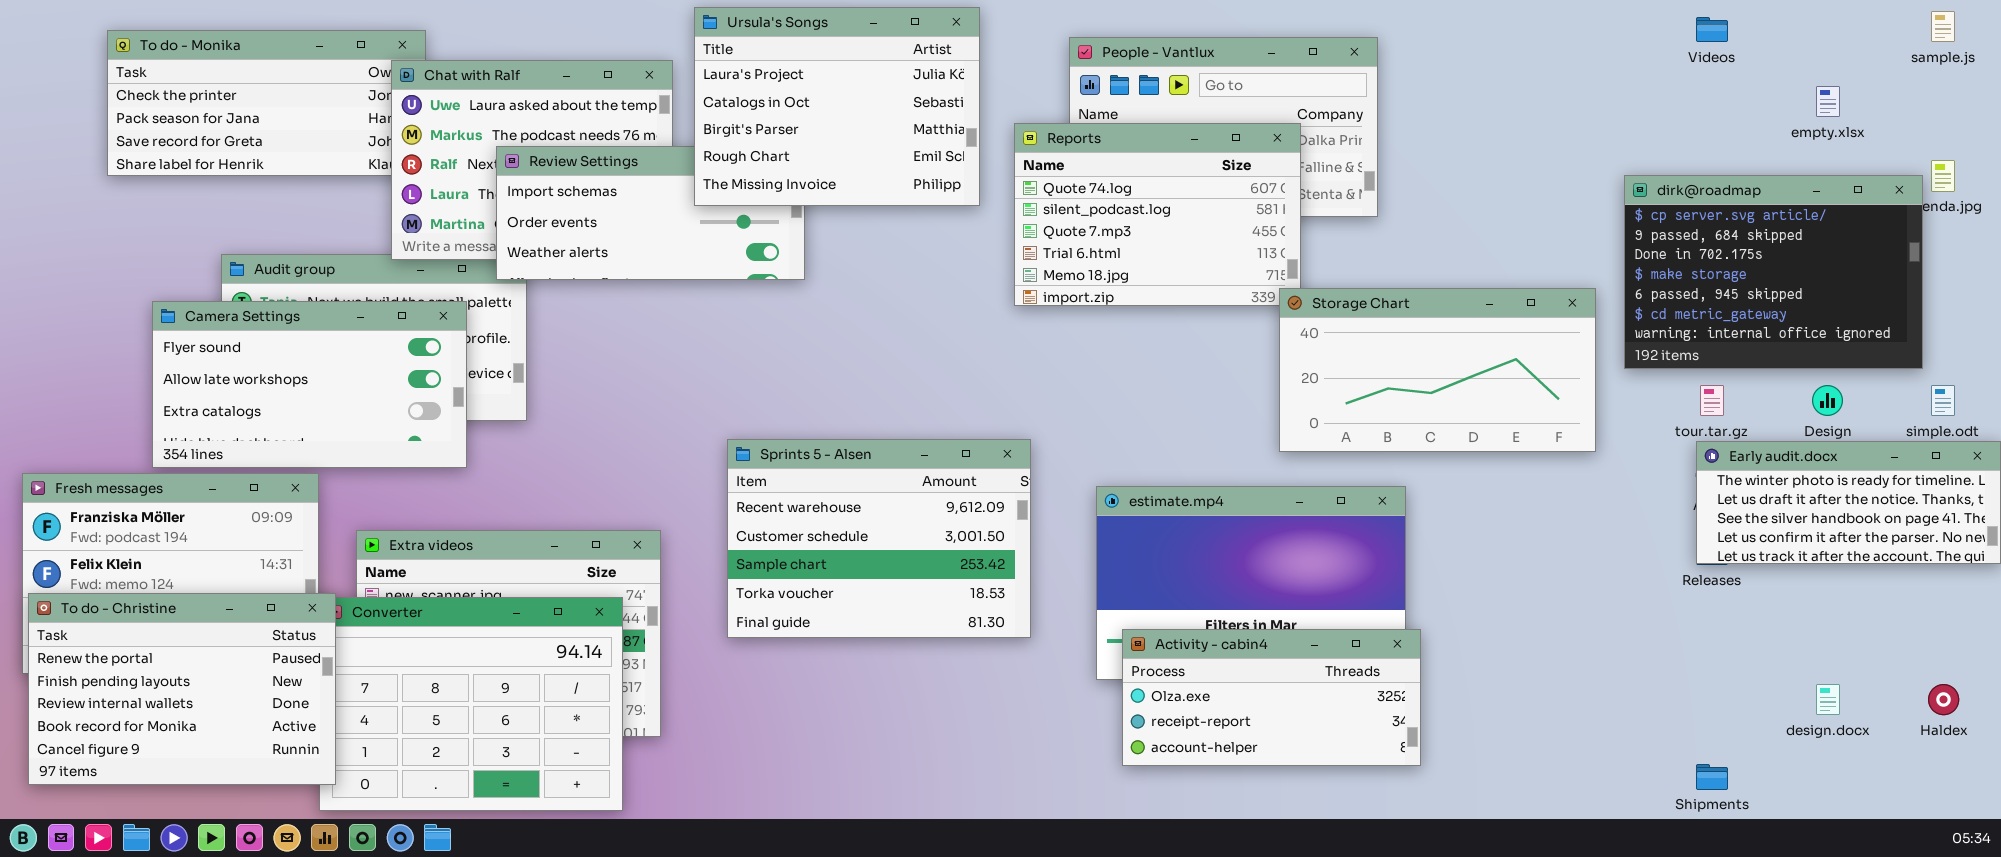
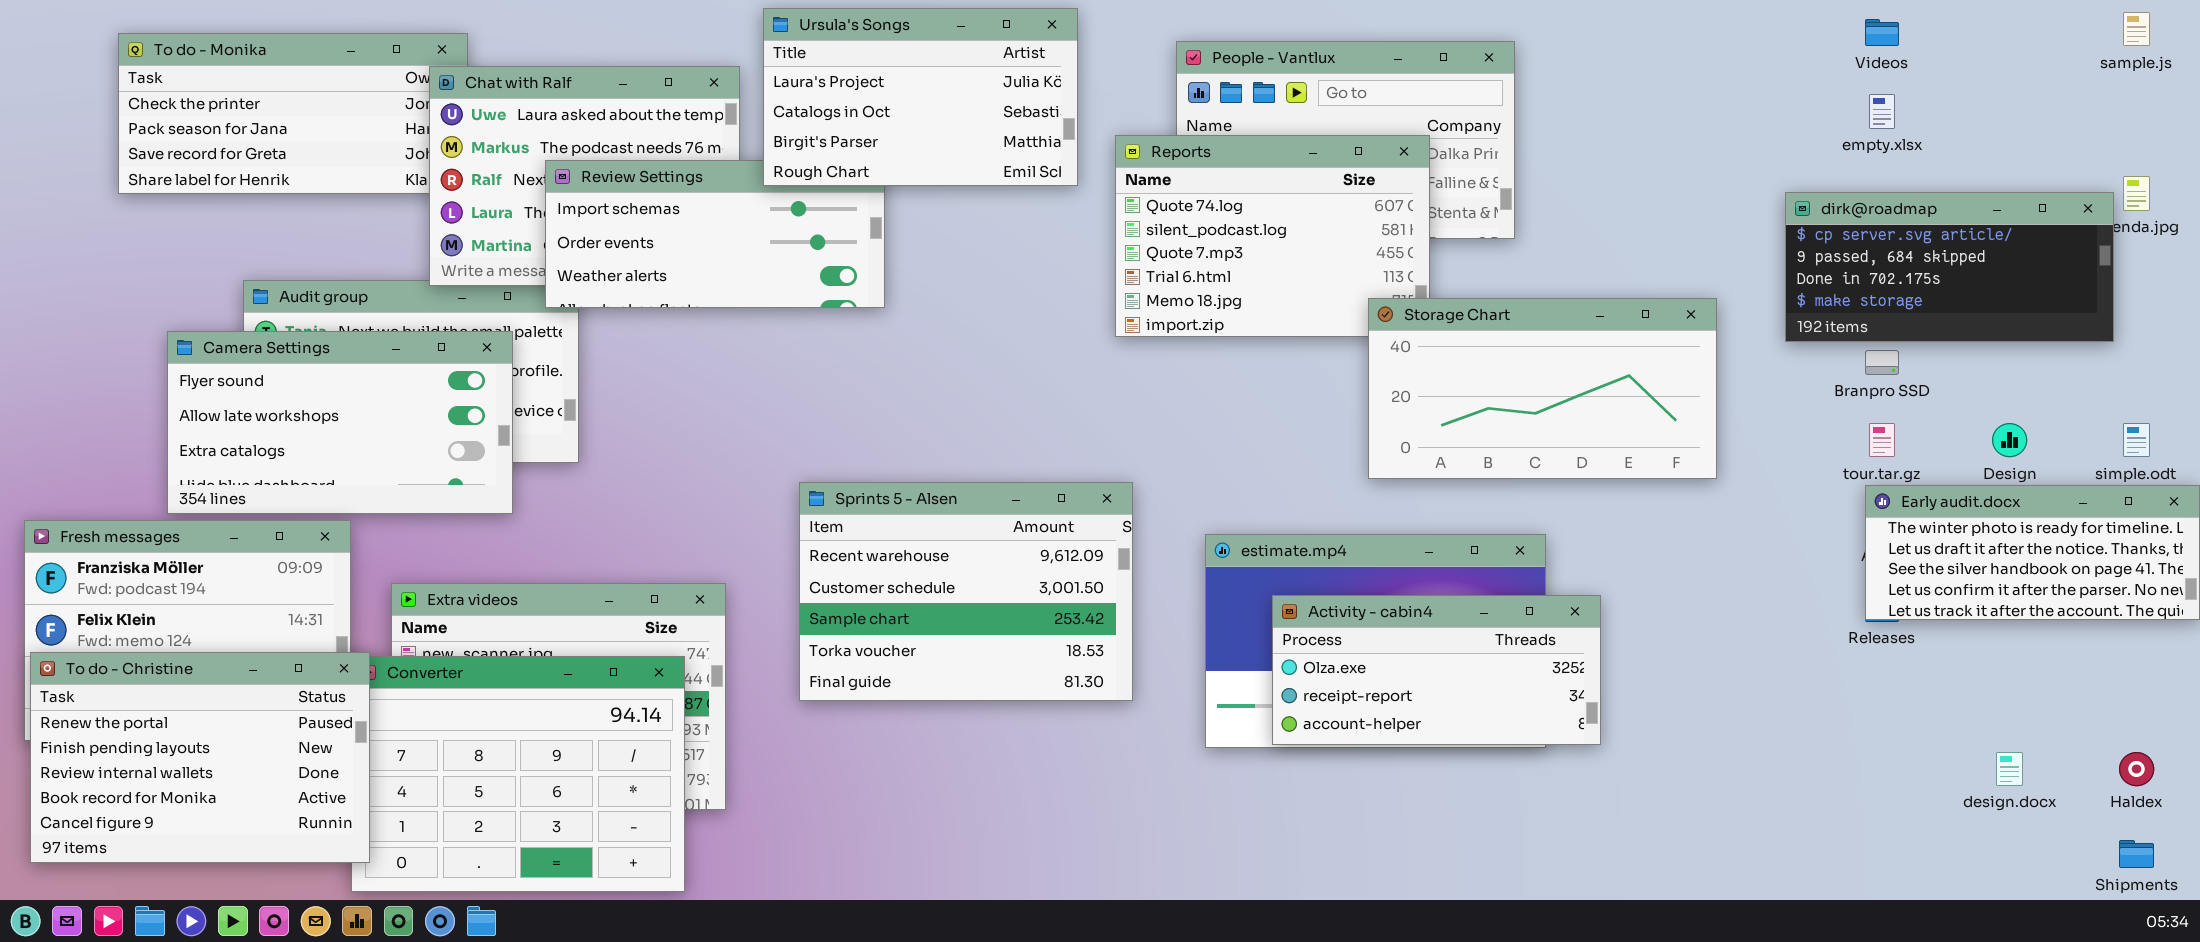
Ursula's Songs: [694,7,980,206] -> [763,8,1078,186], resized
empty.xlsx: [1816,86,1840,117] -> [1869,94,1895,129], moved
dirk@roadmap: [1624,175,1923,369] -> [1785,192,2114,342], resized
Storage Chart: [1279,288,1596,452] -> [1368,298,1717,479], moved
Activity - cabin4: [1122,629,1421,766] -> [1272,595,1601,745], moved
Shipments: [1696,764,1728,790] -> [2119,840,2154,868], moved

